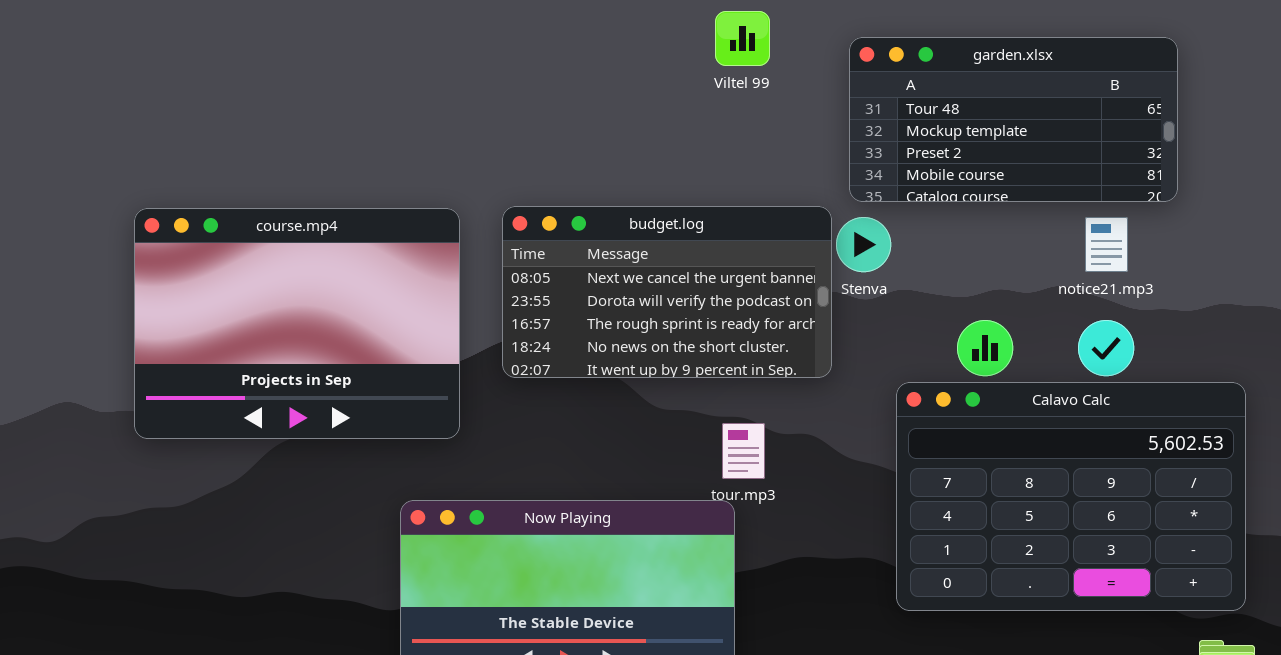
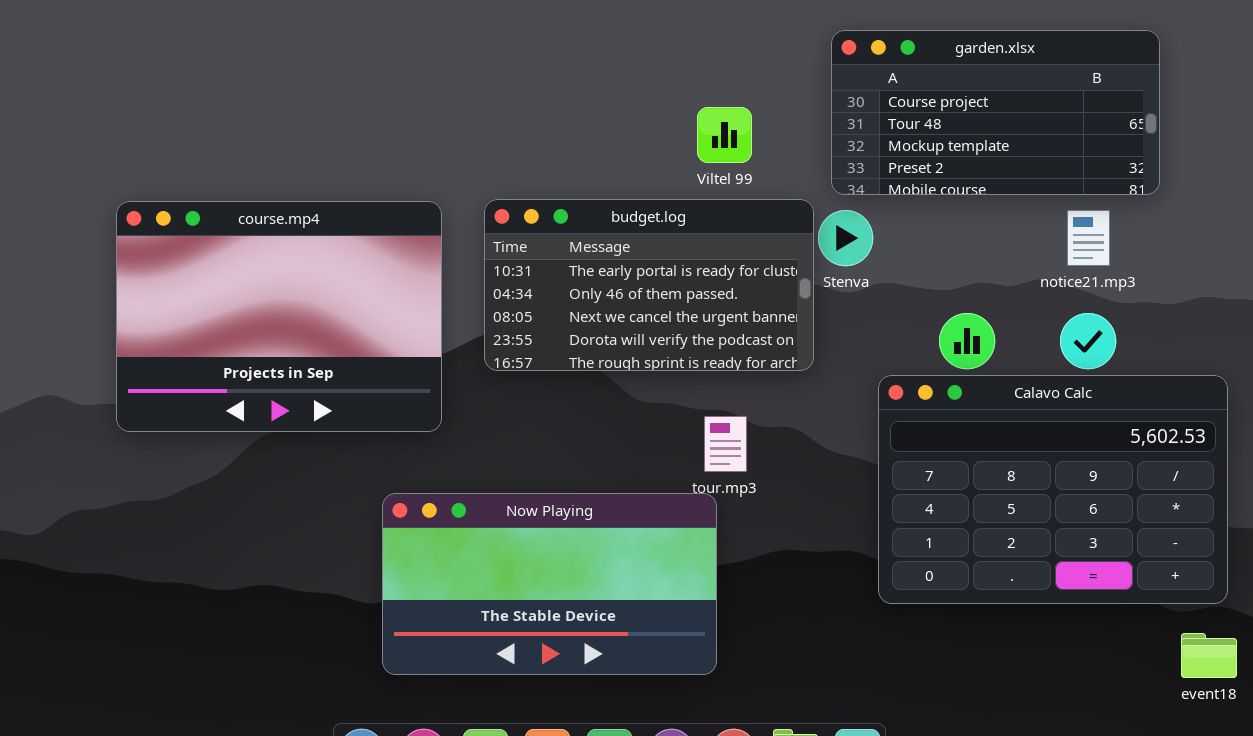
Viltel 99: [715,11,770,66] -> [697,107,752,163], moved
garden.xlsx: [849,37,1178,202] -> [831,30,1160,195], scrolled up 1 row
budget.log: [502,206,832,378] -> [484,199,814,371], scrolled up 2 rows

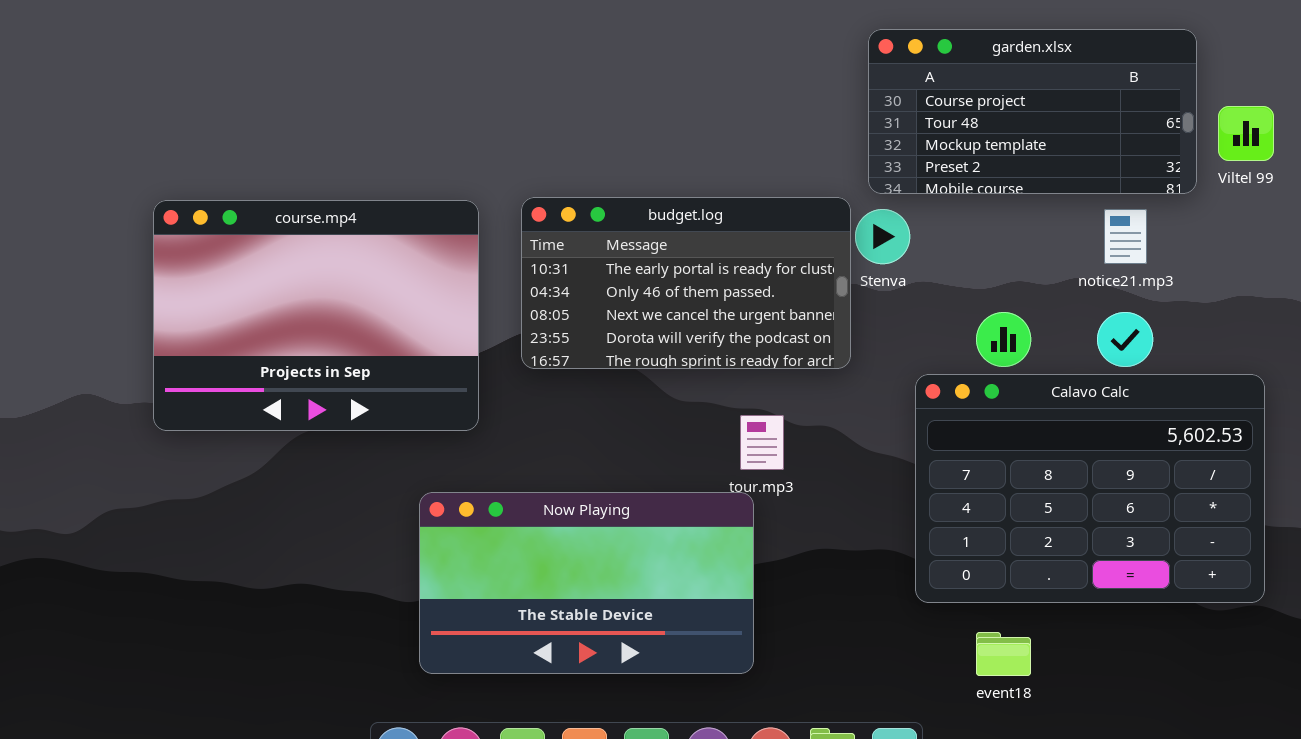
Viltel 99: [697,107,752,163] -> [1218,106,1274,161], moved
event18: [1181,633,1237,678] -> [976,632,1031,676], moved

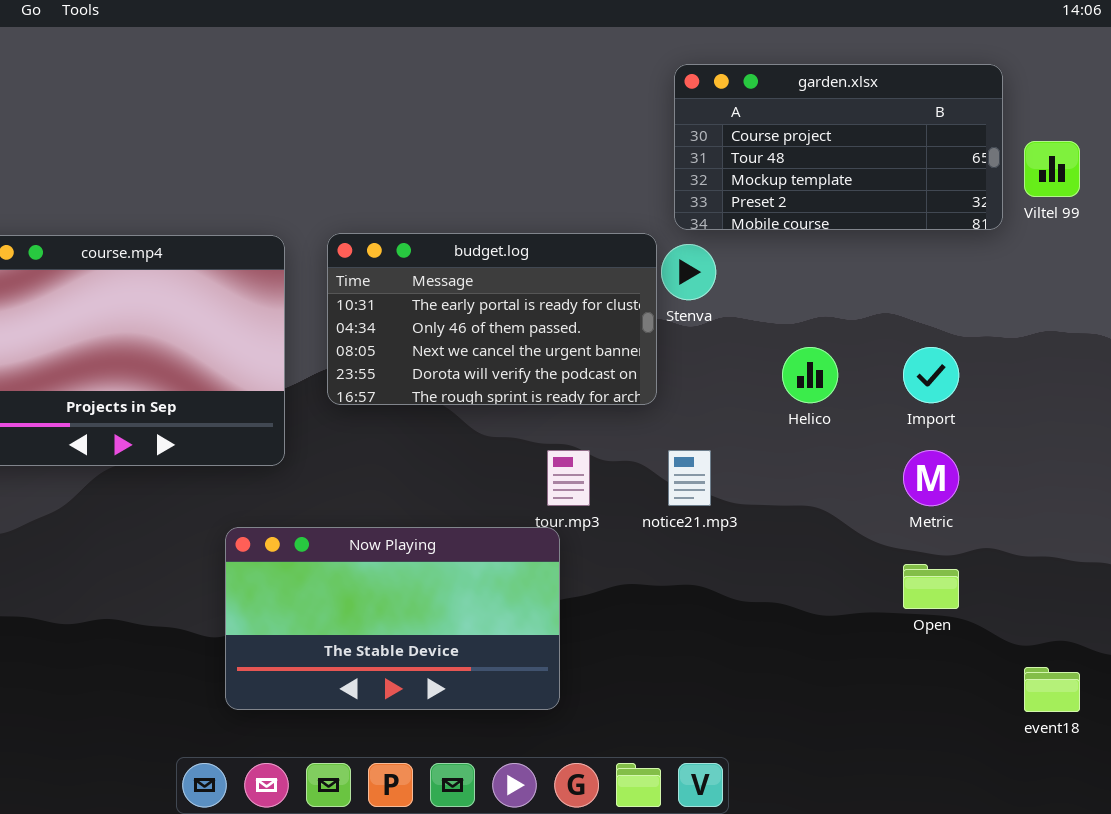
notice21.mp3: [1104,209,1147,264] -> [668,450,711,506], moved
Calavo Calc: [915,374,1265,603] -> none, closed
event18: [976,632,1031,676] -> [1024,667,1080,712], moved

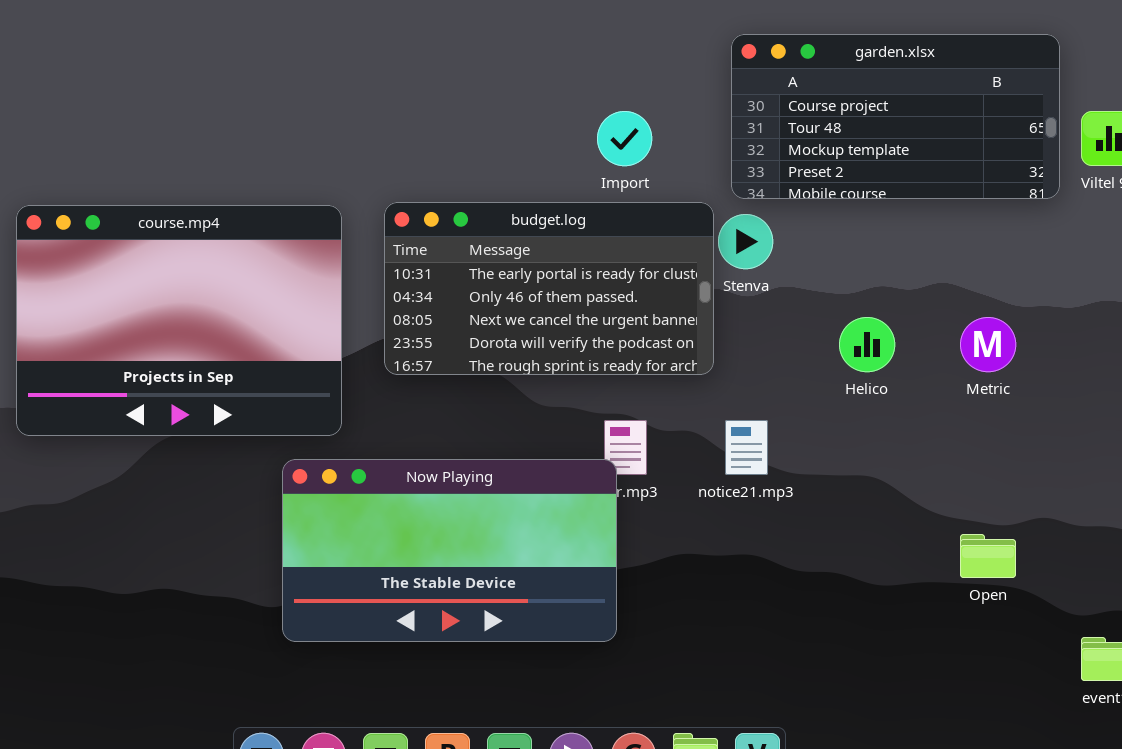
Import: [903,347,959,403] -> [597,111,652,166], moved
Metric: [903,450,959,506] -> [960,317,1016,372], moved
Now Playing: [225,527,560,710] -> [282,459,617,642], moved

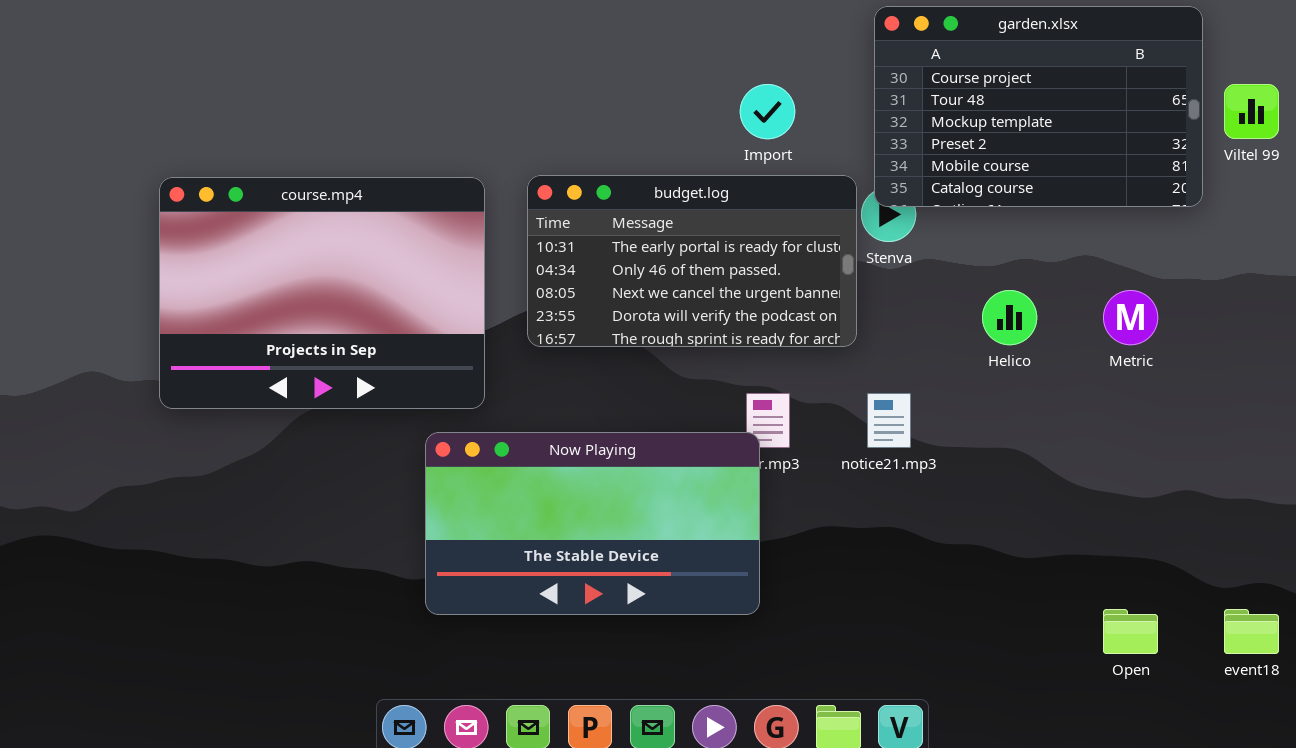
garden.xlsx: [731,34,1060,199] -> [874,6,1203,207], resized
Open: [960,534,1016,578] -> [1103,609,1158,654], moved

